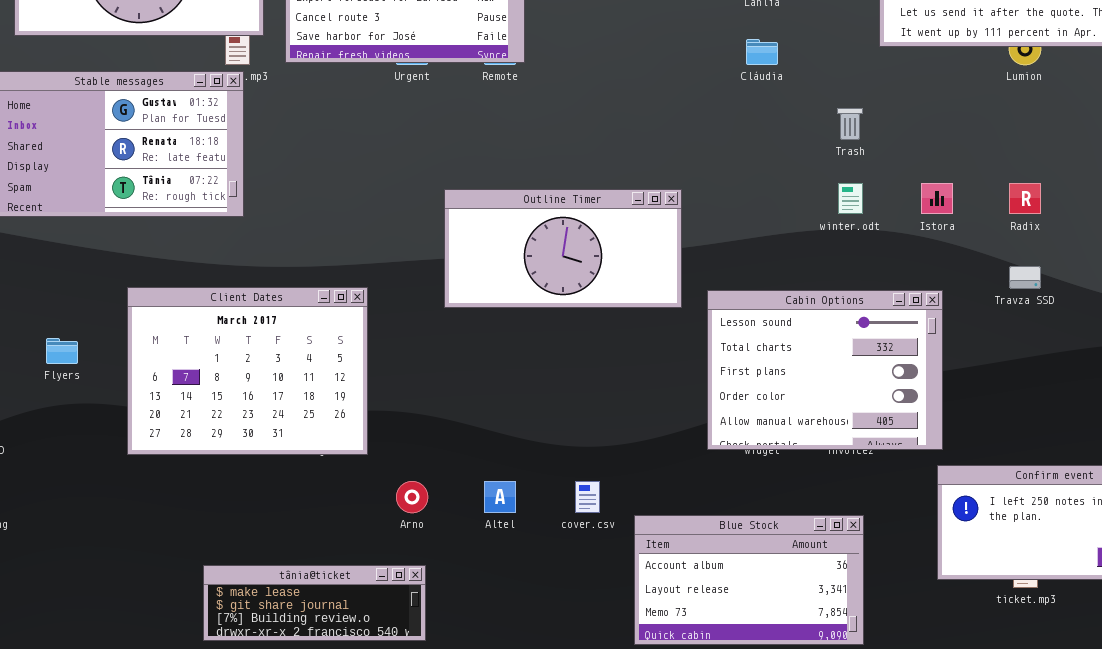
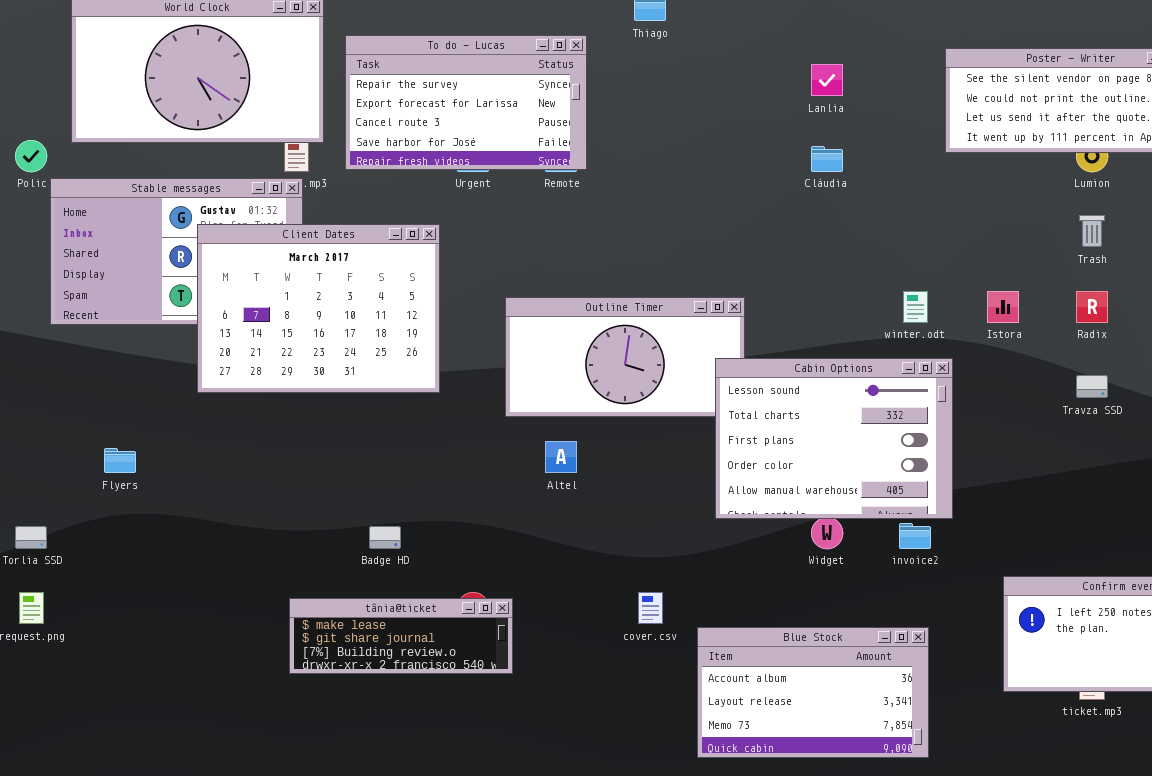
Trash: [837,108,863,140] -> [1079,215,1105,247], moved
Client Dates: [127,287,368,455] -> [197,224,440,393], moved
Cabin Options: [707,290,943,450] -> [715,358,953,519], moved
Altel: [484,481,516,513] -> [545,441,577,473], moved
tânia@ticket: [203,565,426,641] -> [289,598,513,674], moved

